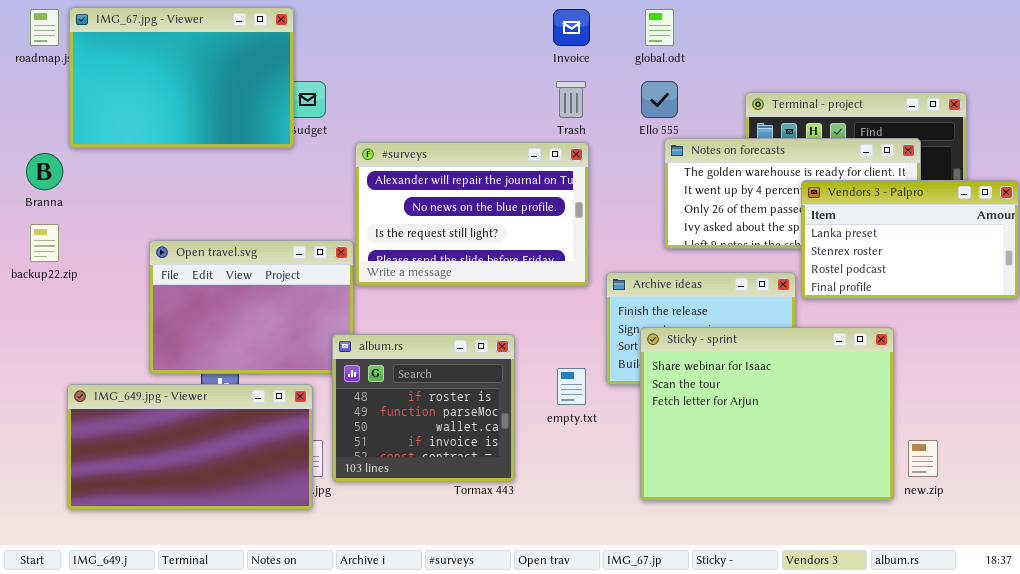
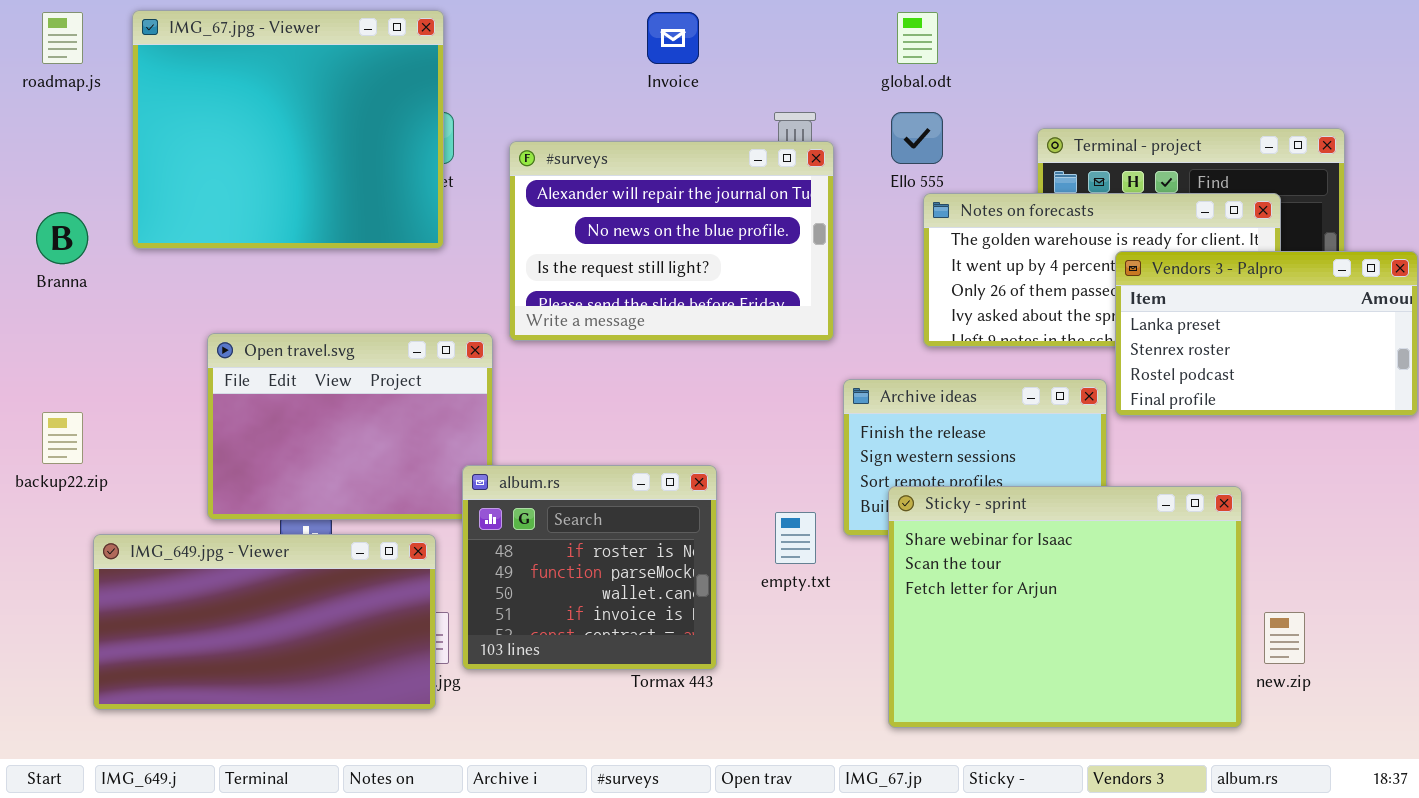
IMG_67.jpg - Viewer: [69,7,294,148] -> [132,10,444,249], moved, resized
Invoice: [553,9,590,46] -> [647,12,699,64], moved
#surveys: [355,142,589,286] -> [509,141,834,341], moved
backup22.zip: [30,224,59,262] -> [42,412,83,464], moved
Sticky - sprint: [640,327,894,501] -> [888,486,1242,728], moved

